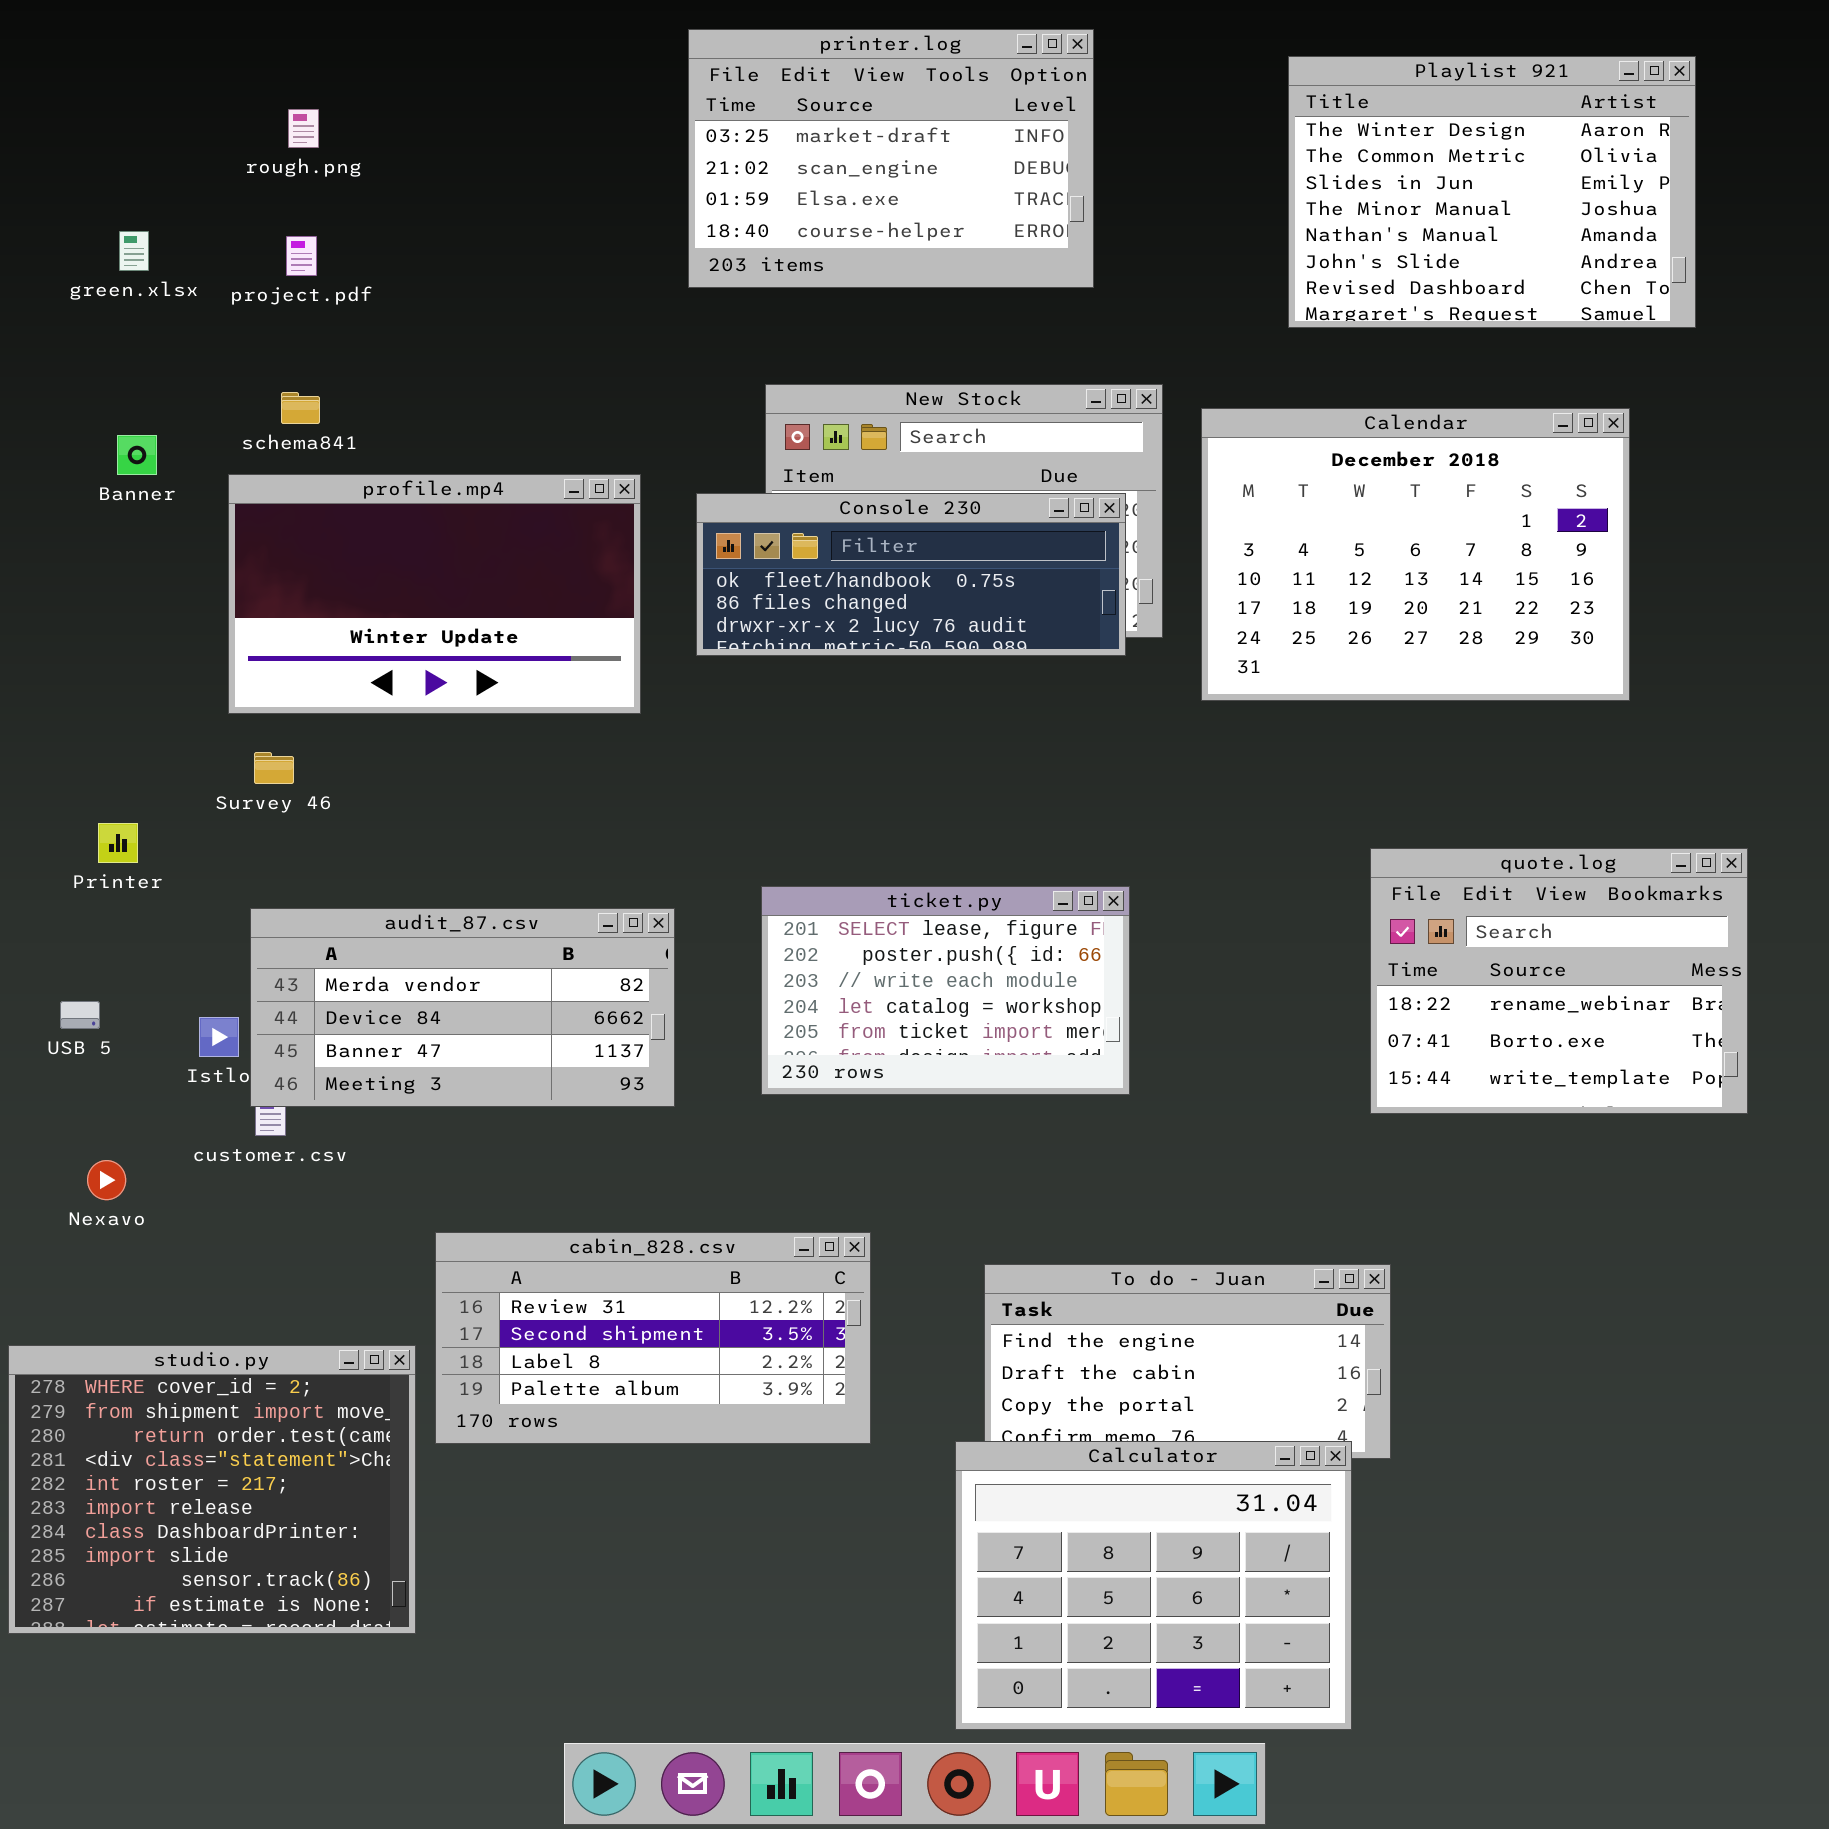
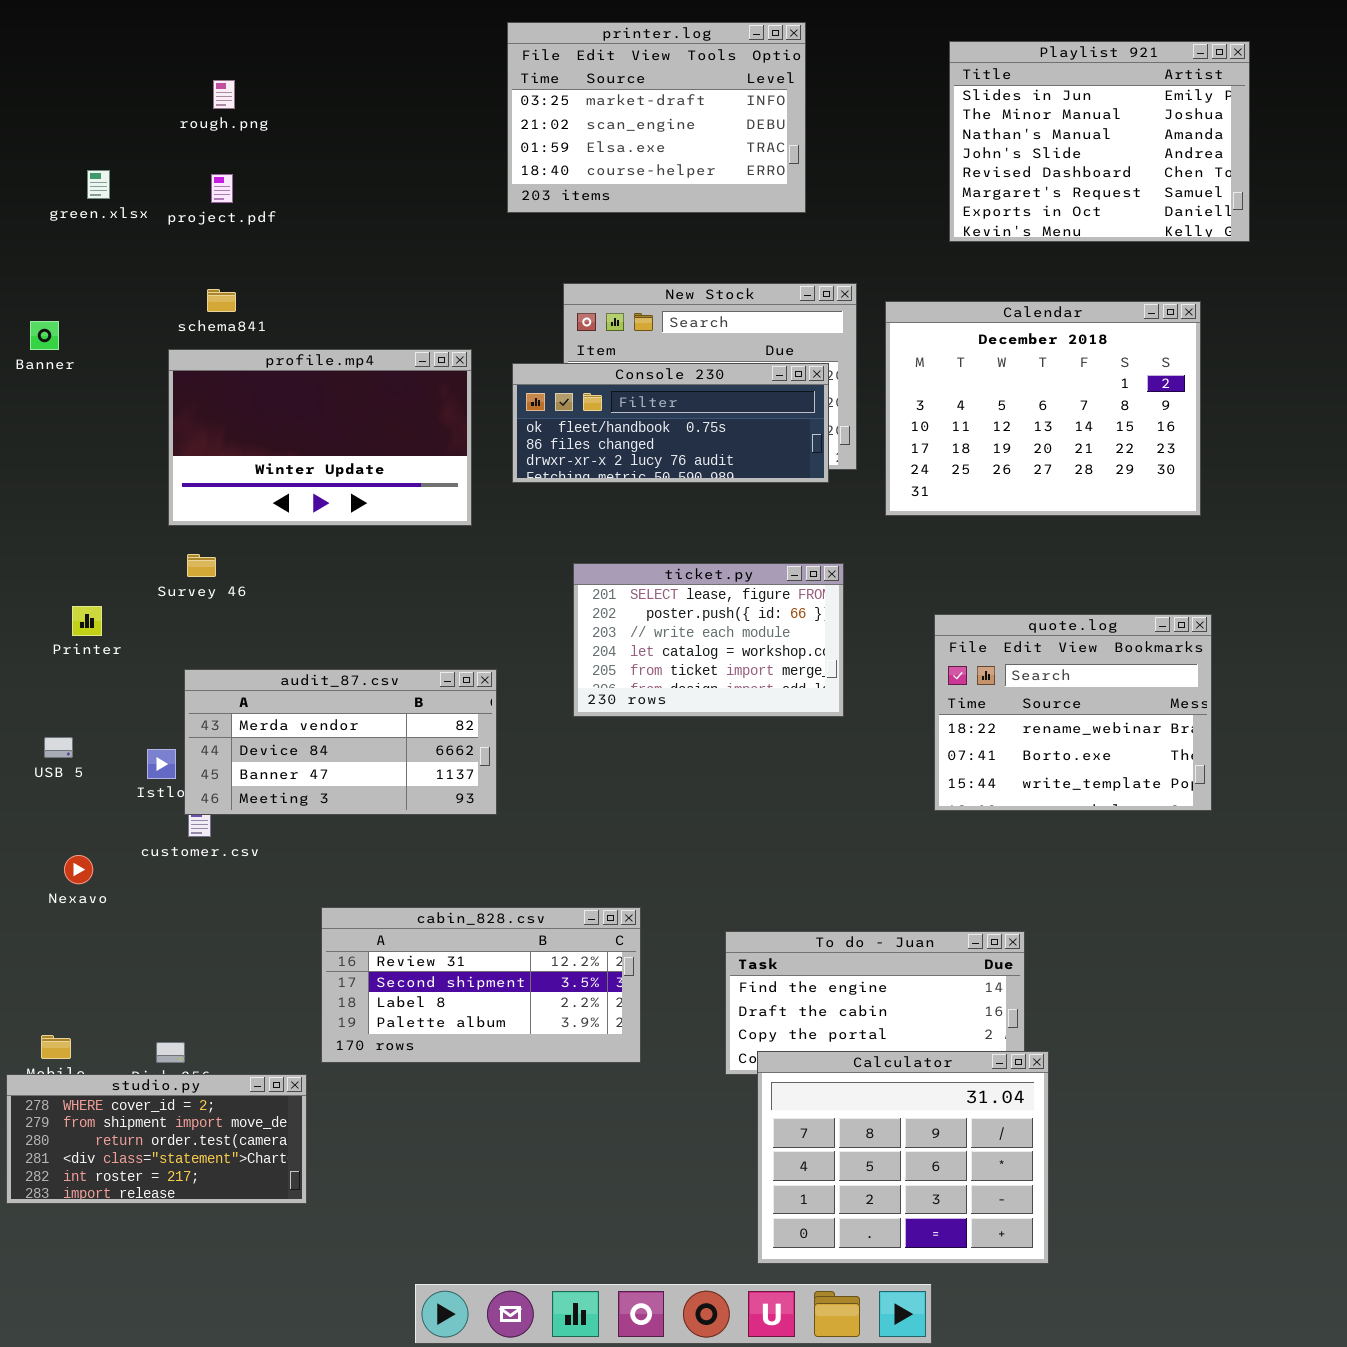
Playlist 921: [1288,56,1696,328] -> [949,41,1250,242], scrolled down 2 rows
Banner: [117,435,157,475] -> [30,321,59,350], moved
quote.log: [1370,848,1748,1114] -> [934,614,1212,811], moved
ticket.py: [761,886,1130,1095] -> [573,563,844,717], moved
studio.py: [8,1345,416,1634] -> [6,1074,307,1204], resized
Calculator: [955,1441,1352,1730] -> [757,1051,1049,1264], moved

